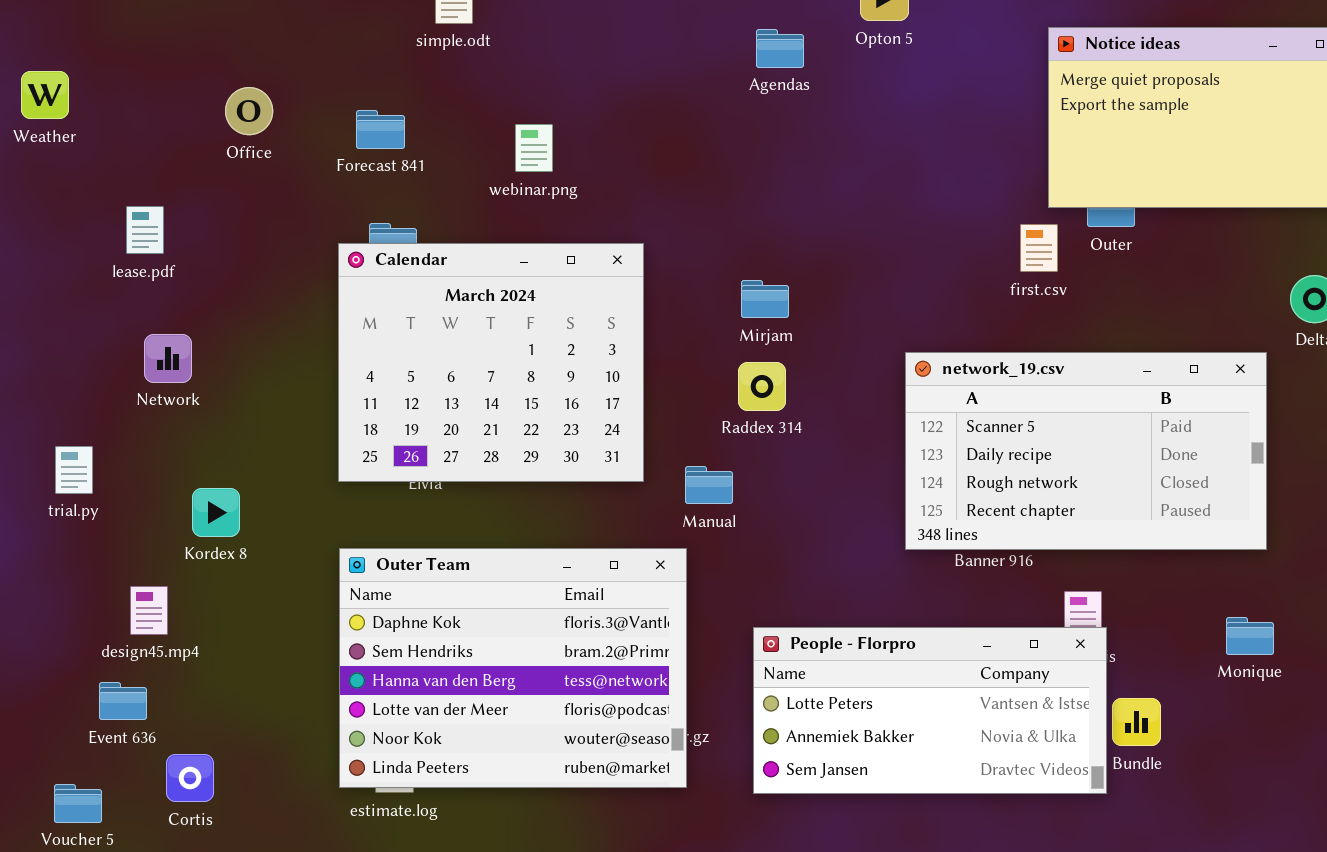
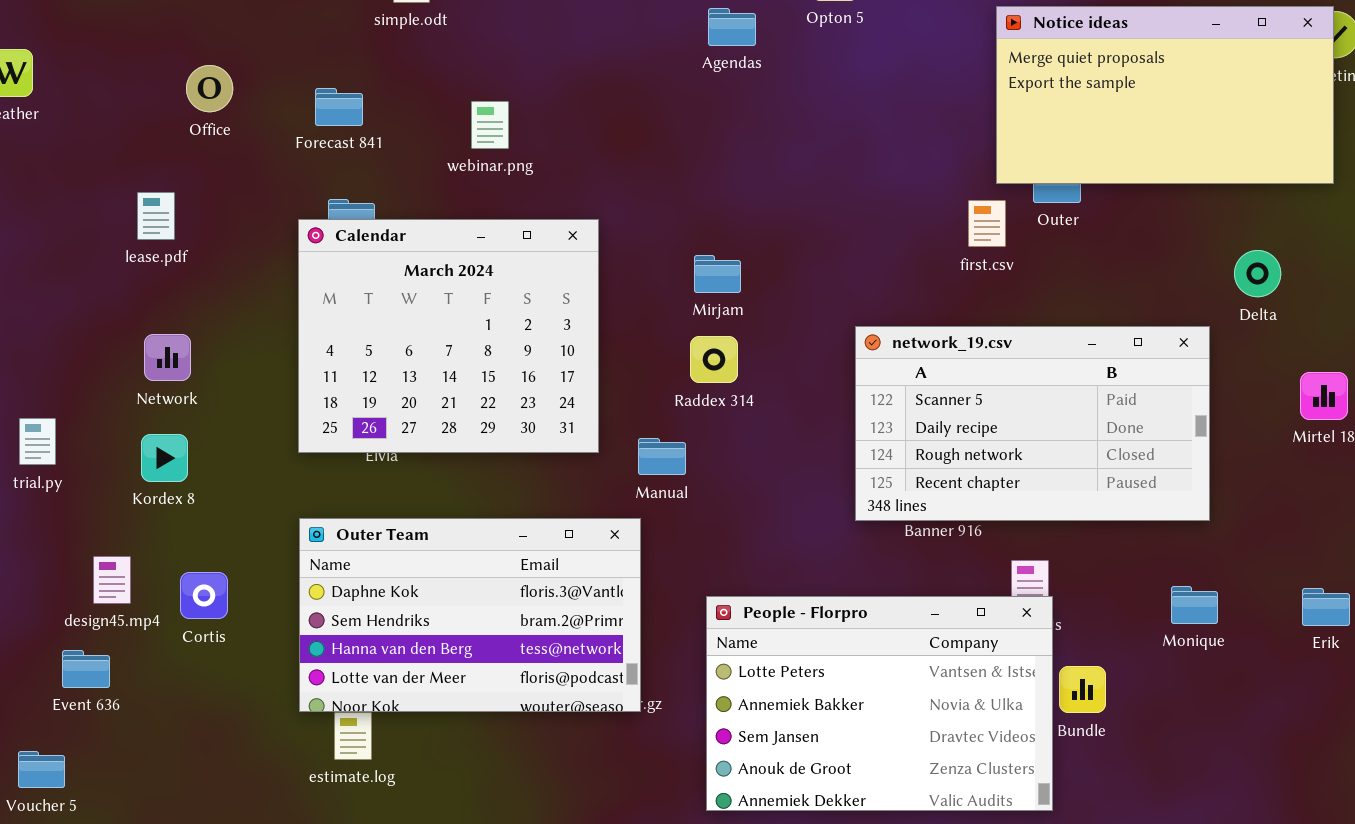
lease.pdf: [126,206,164,254] -> [137,192,175,240], moved
Network: [144,334,192,383] -> [144,334,191,381], moved
Kordex 8: [192,488,240,537] -> [141,434,188,482], moved
Outer Team: [339,548,687,788] -> [299,518,641,712], resized
People - Florpro: [753,627,1107,794] -> [706,596,1053,811], resized
Cortis: [166,754,214,802] -> [180,572,228,619], moved

